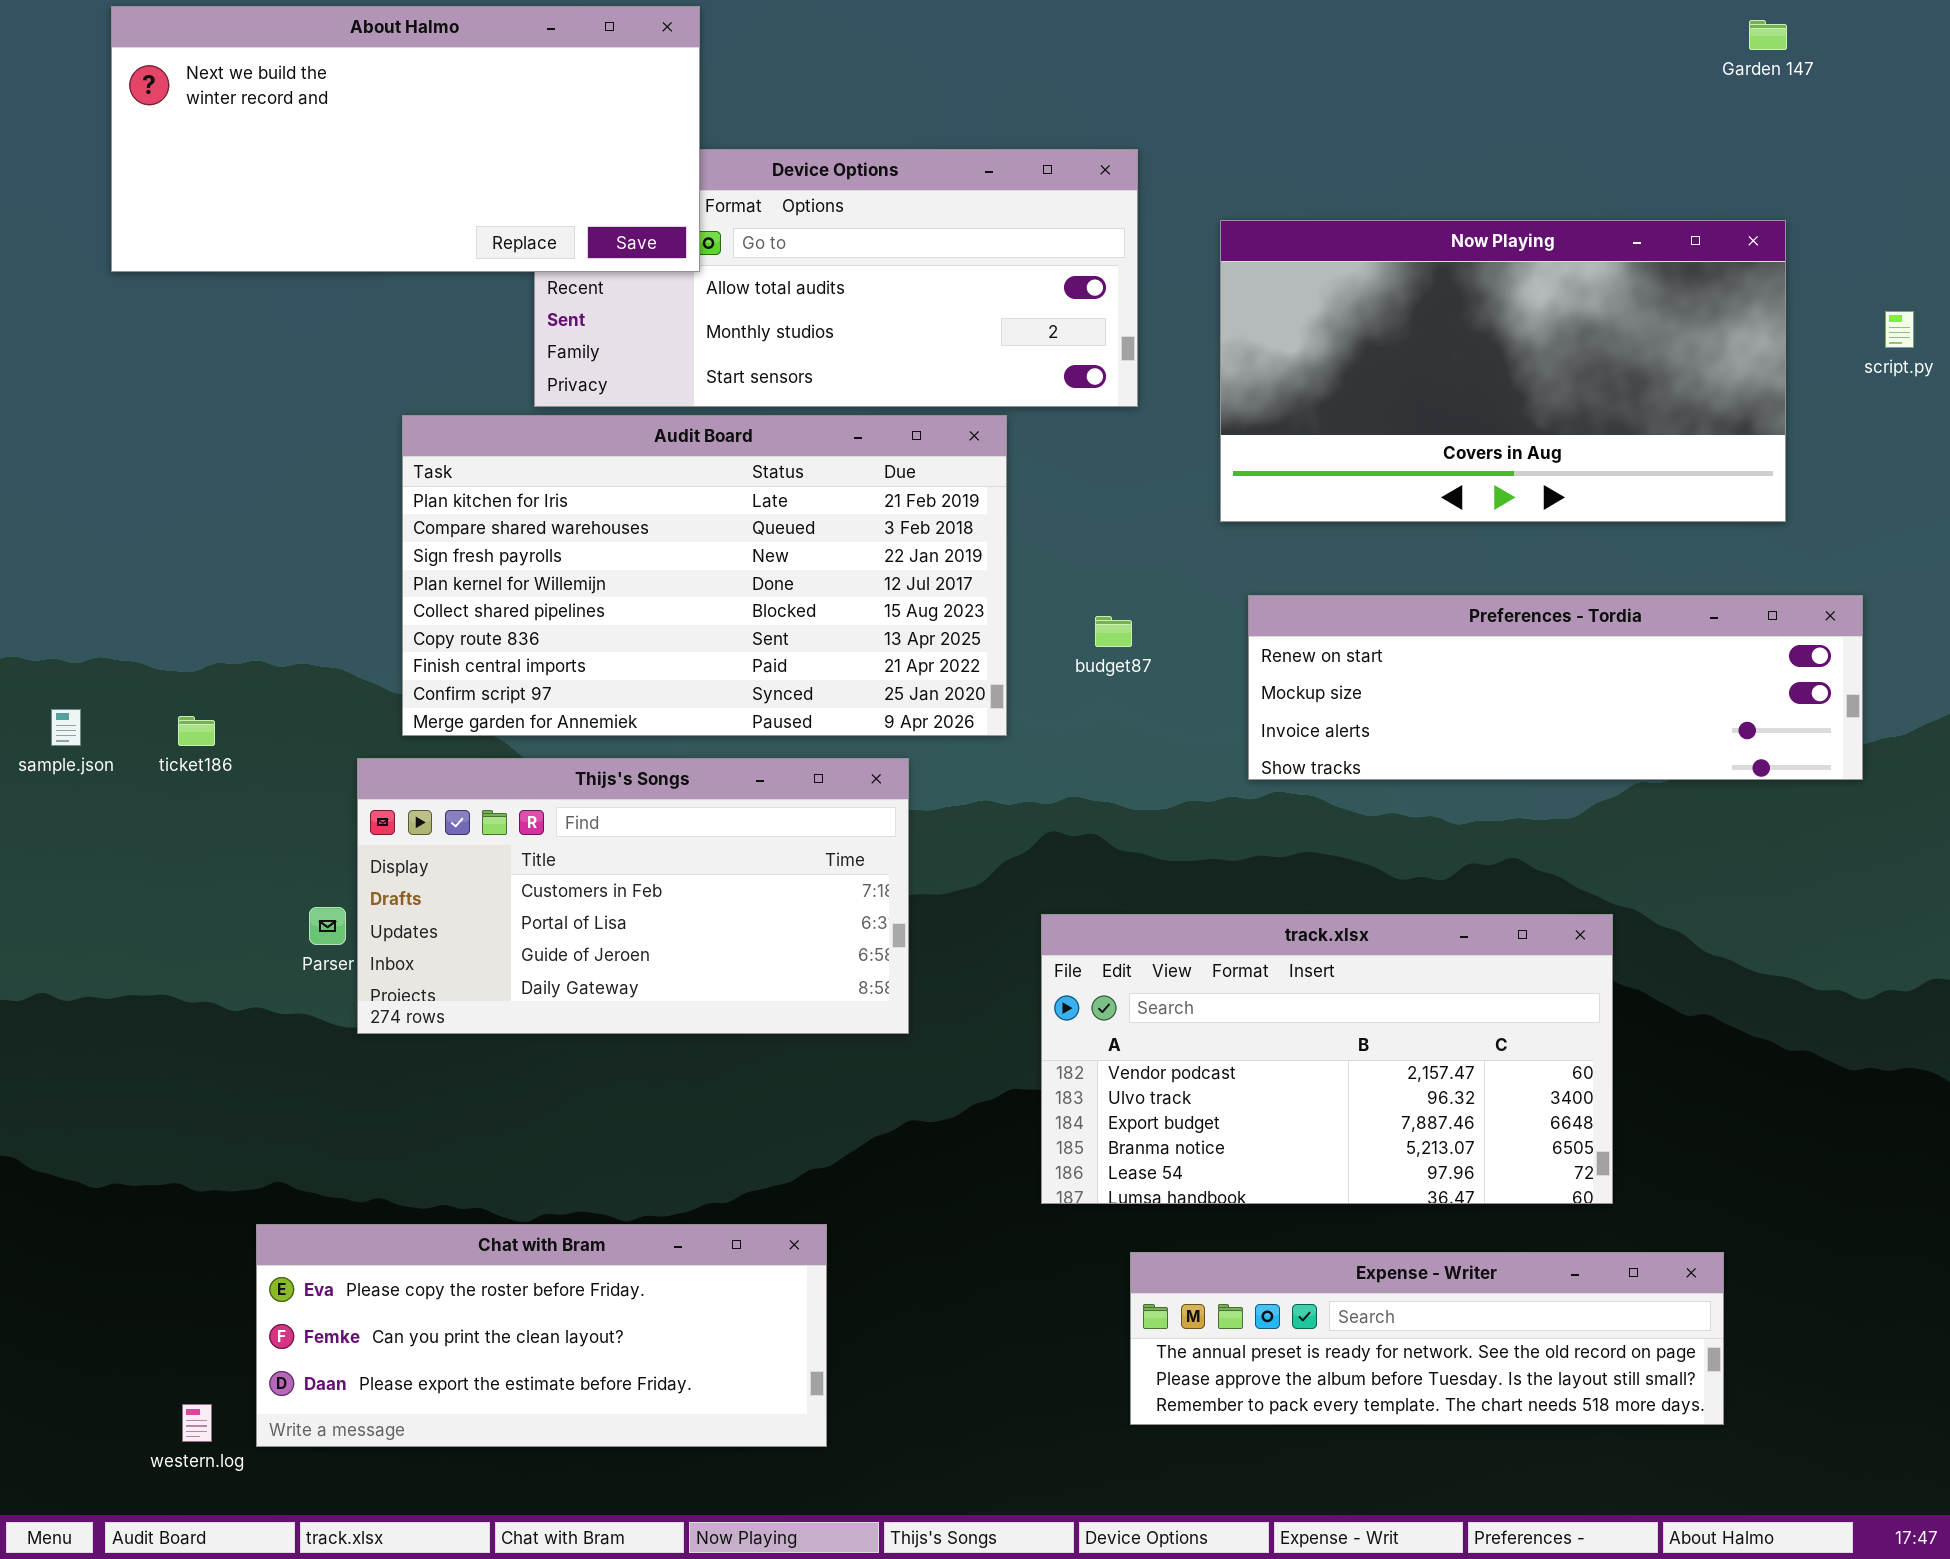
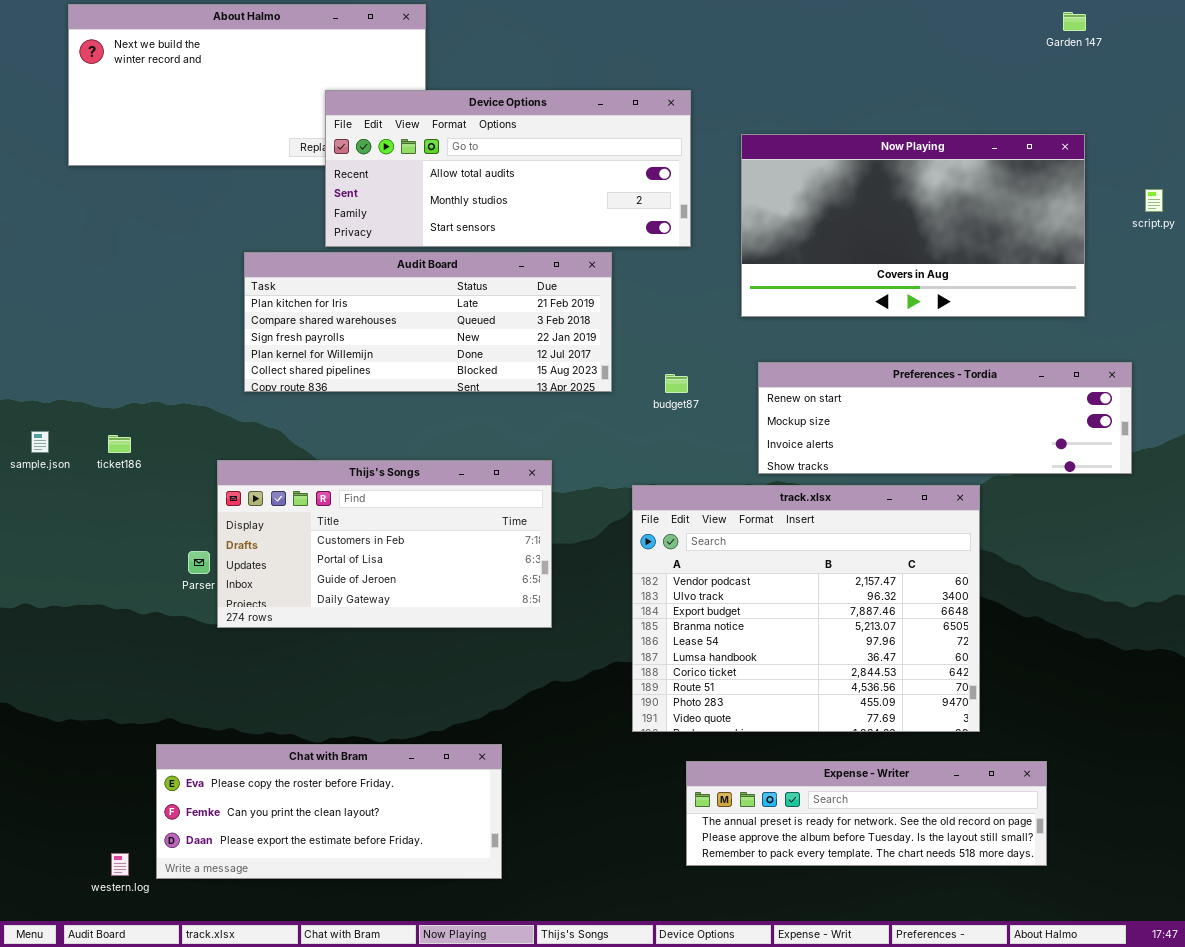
Device Options: [534,149,1138,407] -> [325,90,691,247], raised
Audit Board: [402,415,1007,736] -> [244,252,612,392], resized
track.xlsx: [1041,914,1613,1204] -> [632,485,980,732], resized

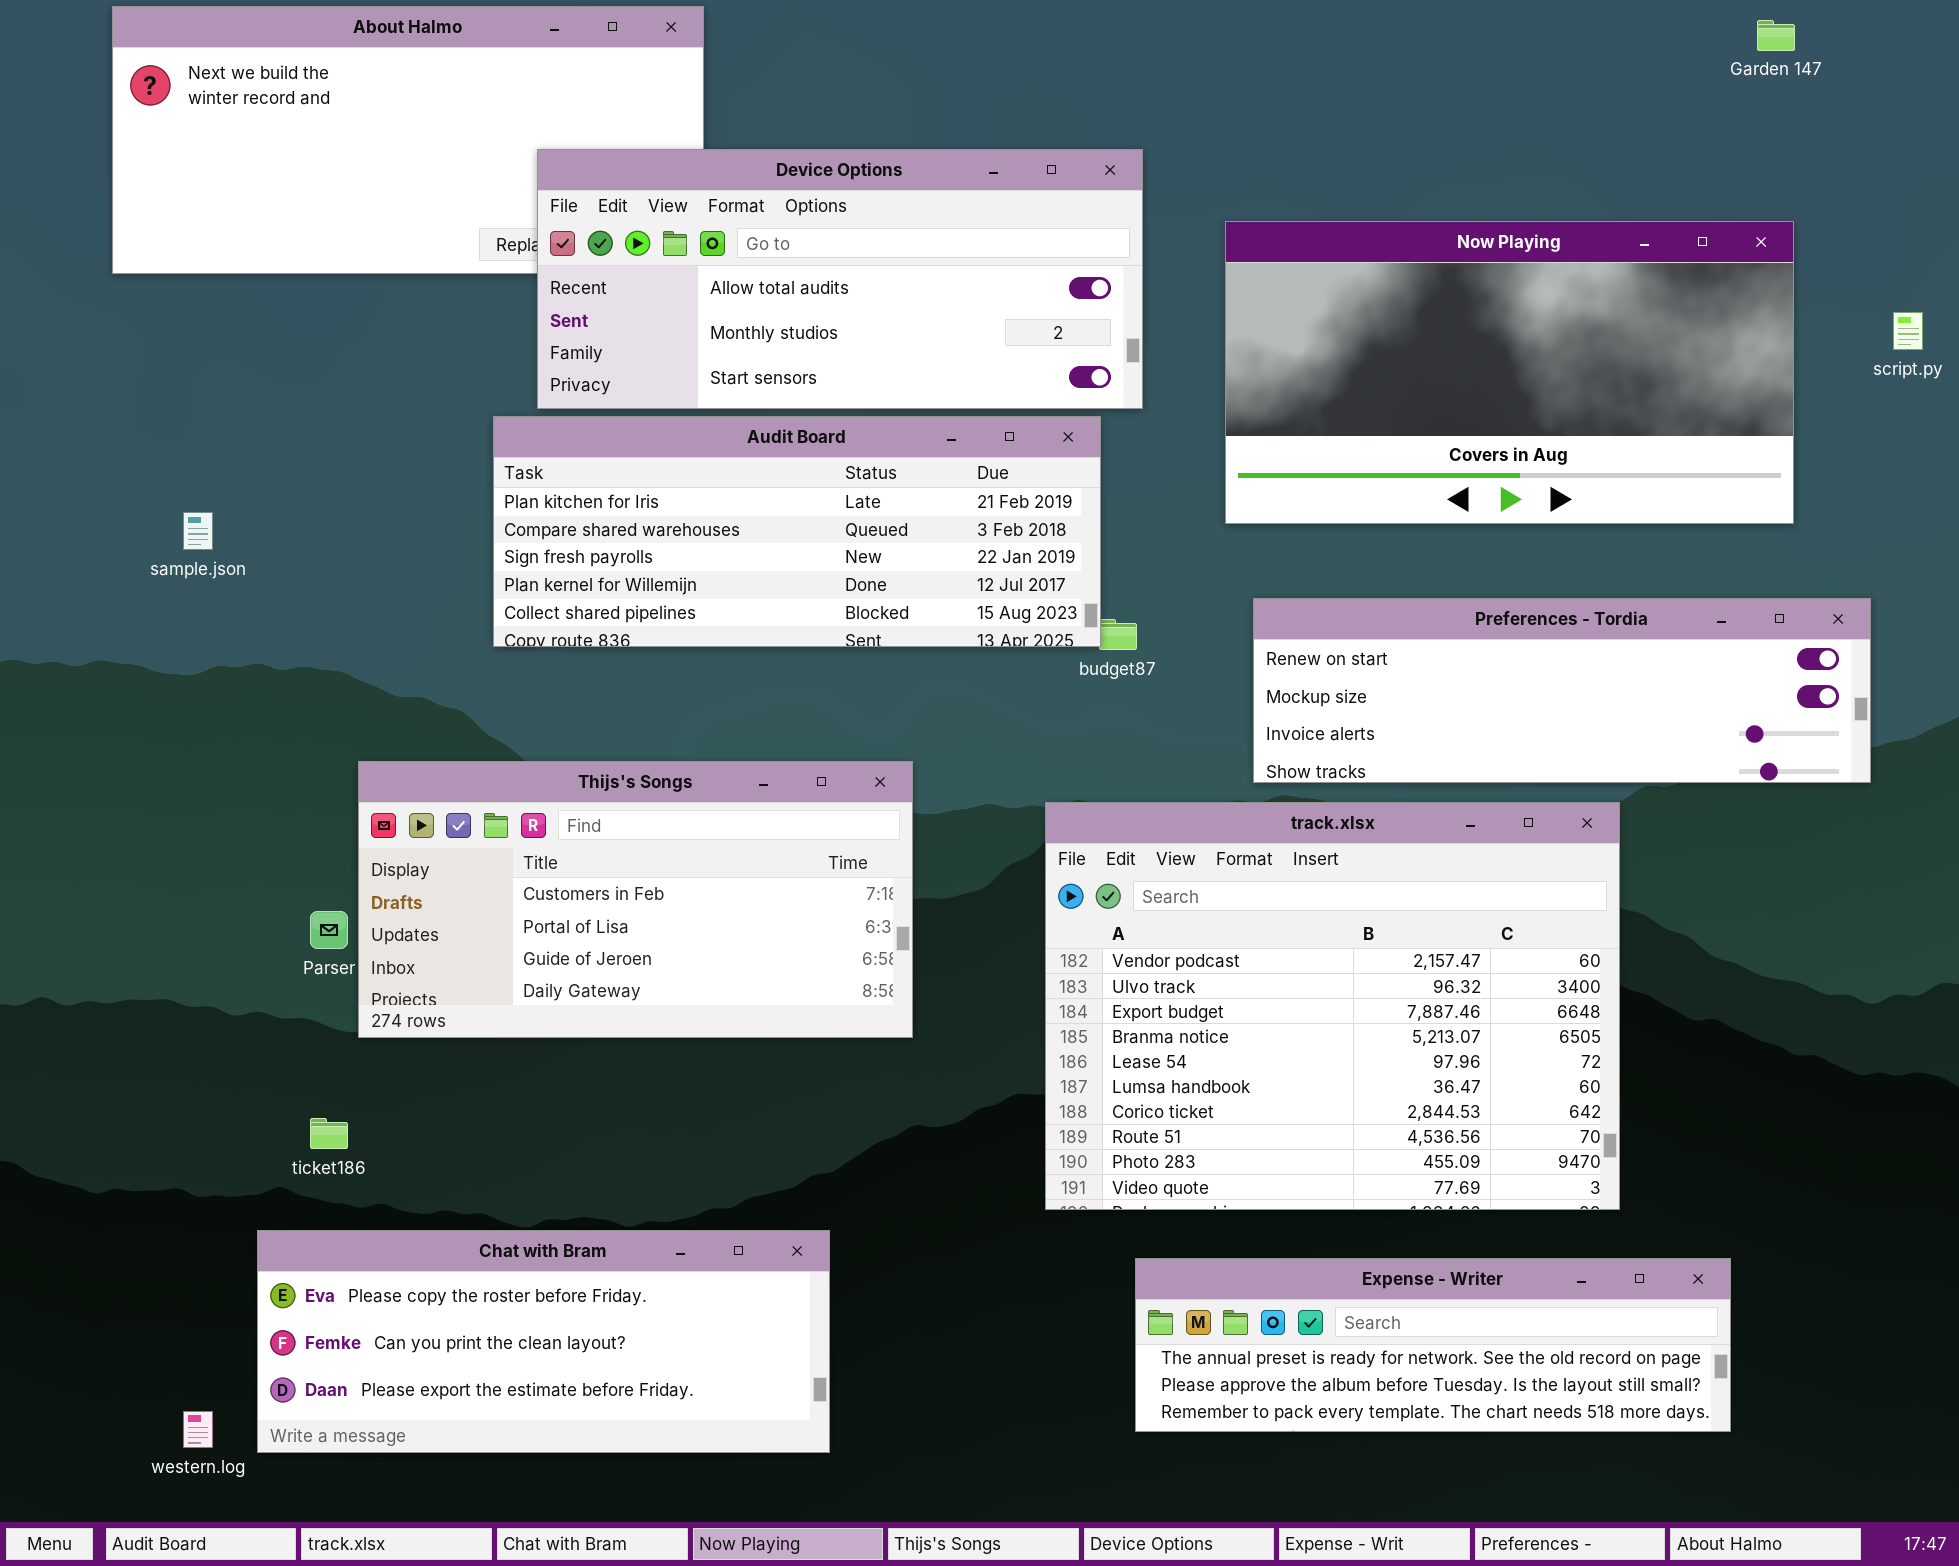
Audit Board: [244,252,612,392] -> [493,416,1101,647], moved
sample.json: [31,431,49,453] -> [183,512,213,550], moved
ticket186: [108,435,131,453] -> [310,1118,348,1149], moved

